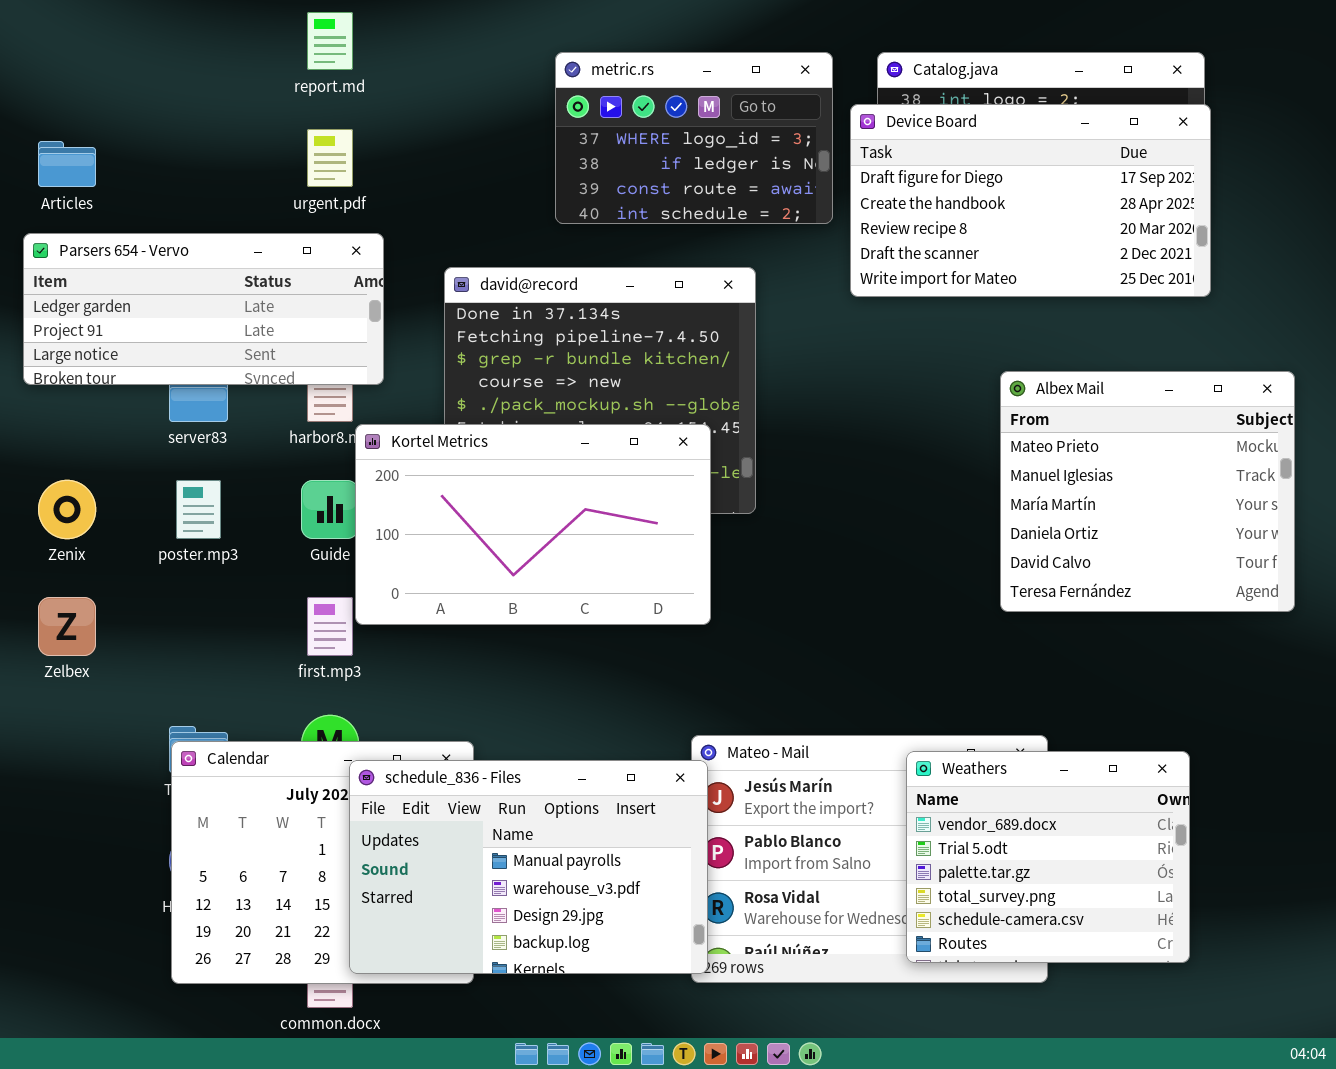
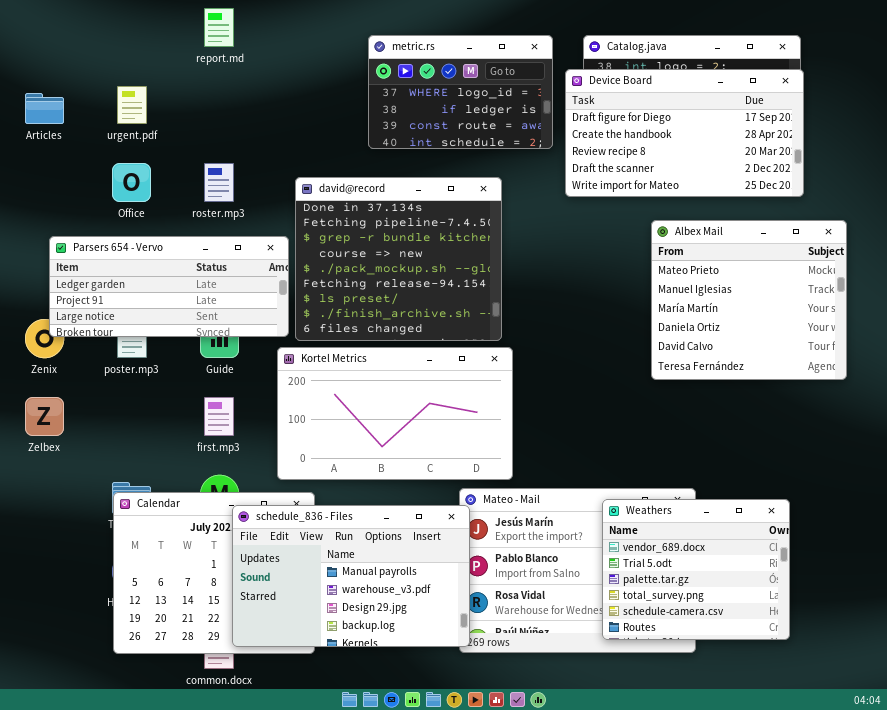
urgent.pdf: [307,129,353,187] -> [117,86,147,124], moved
Parsers 654 - Vervo: [23,233,384,385] -> [49,236,289,337], moved
Albex Mail: [1000,371,1295,612] -> [651,220,847,380], moved
Kortel Metrics: [355,424,711,625] -> [277,347,513,480], moved

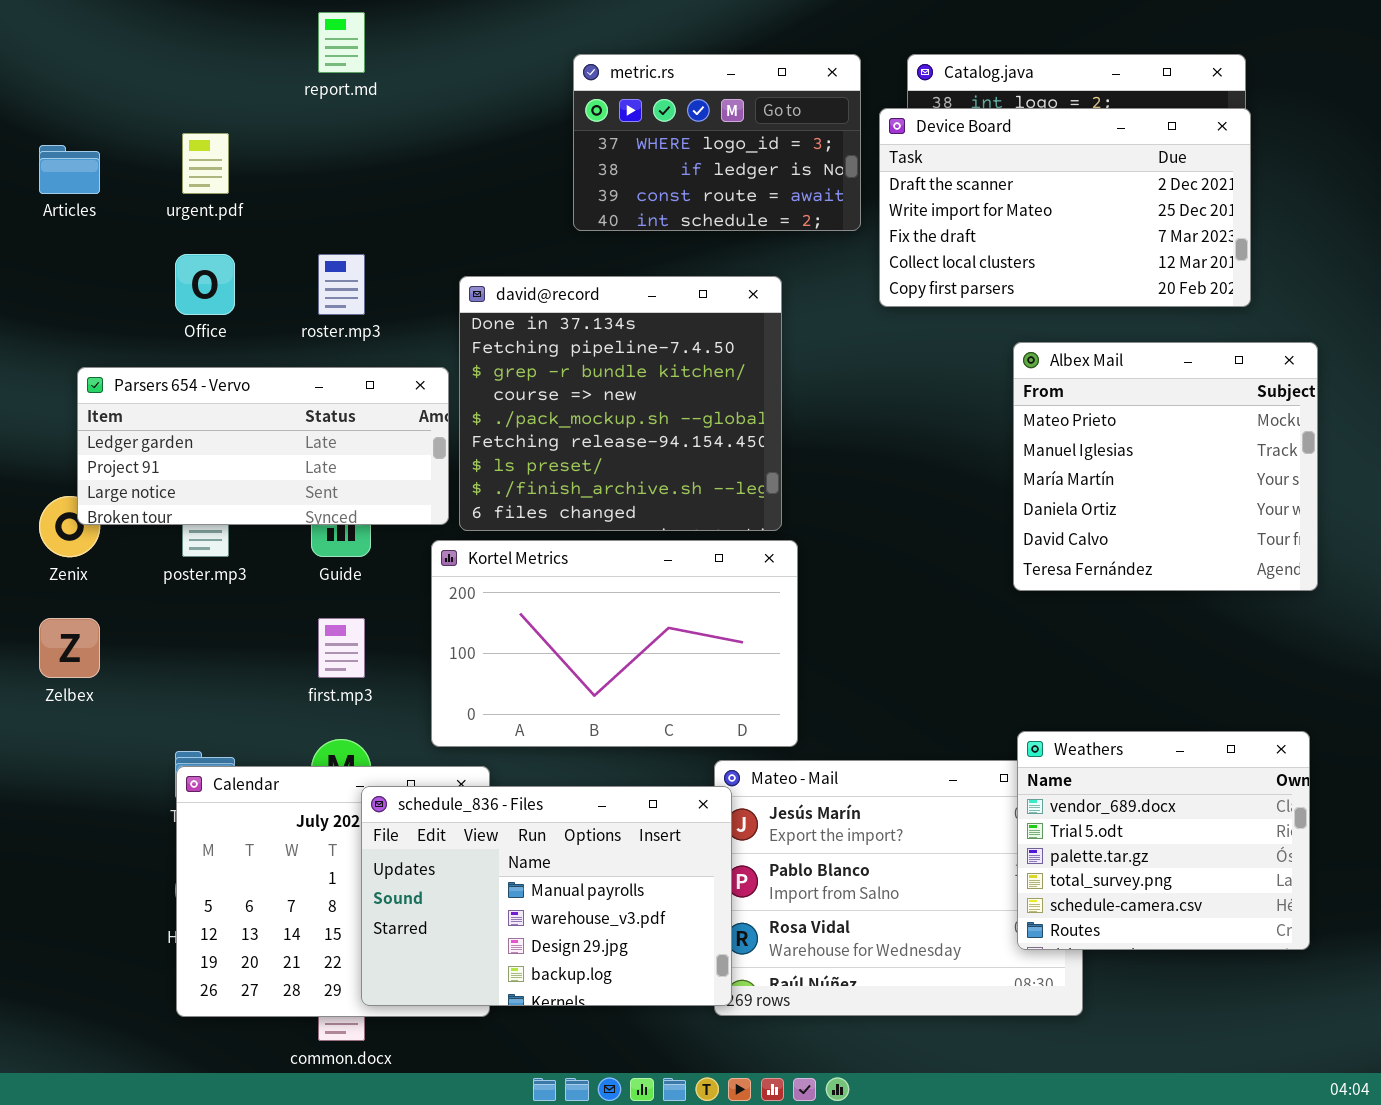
Device Board: [565,69,804,197] -> [879,108,1251,307], scrolled down 3 rows
Weathers: [602,499,790,640] -> [1017,731,1310,950], moved

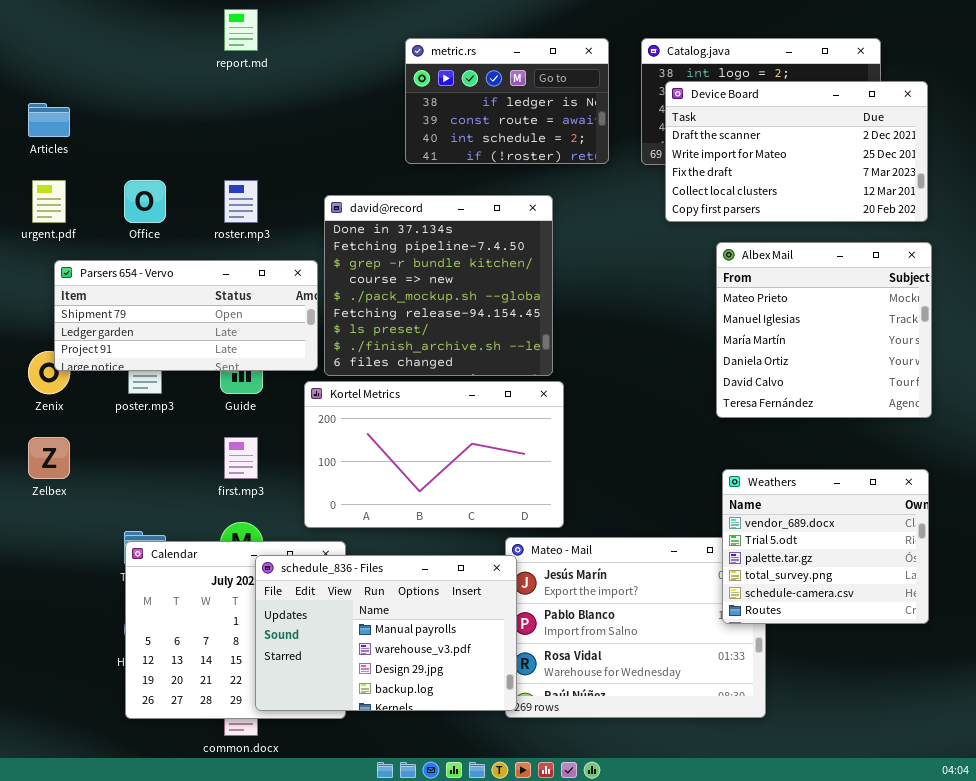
metric.rs: [573,54,861,231] -> [405,38,609,164], scrolled down 1 row
Device Board: [879,108,1251,307] -> [665,81,928,222], moved
urgent.pdf: [182,133,229,194] -> [32,180,66,223], moved
Parsers 654 - Vervo: [77,367,449,525] -> [54,260,318,371], scrolled up 1 row
Weathers: [1017,731,1310,950] -> [722,469,929,624], moved

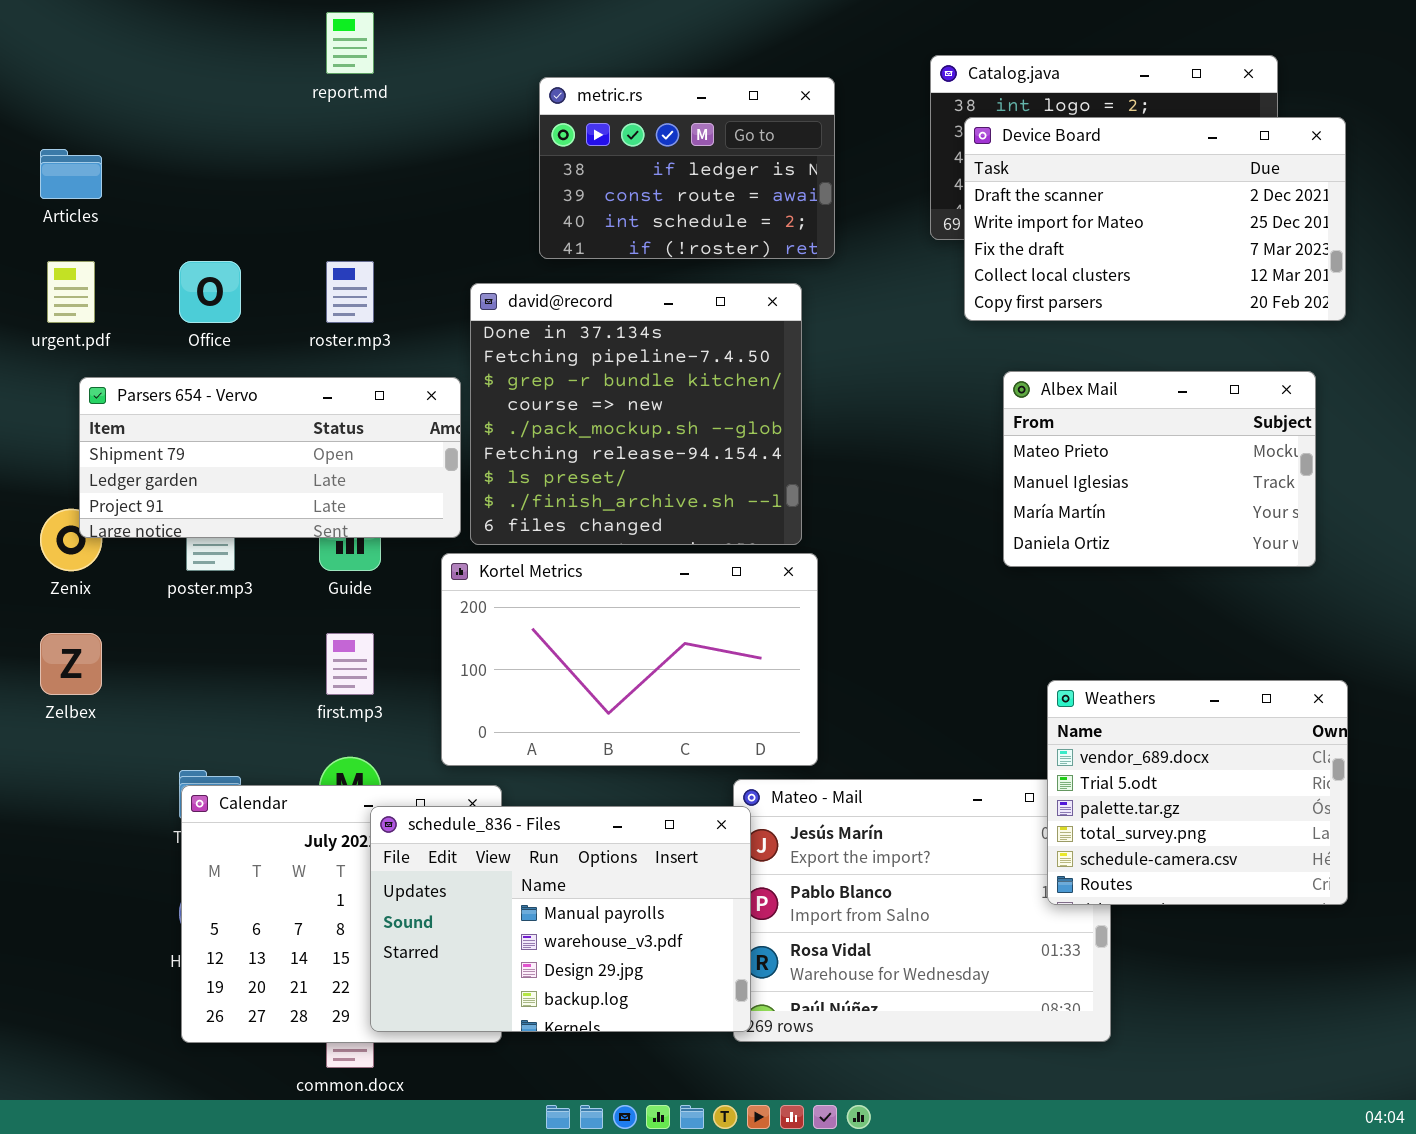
metric.rs: [405,38,609,164] -> [539,77,835,259], moved
Albex Mail: [716,242,932,418] -> [1003,371,1316,567], moved, resized

